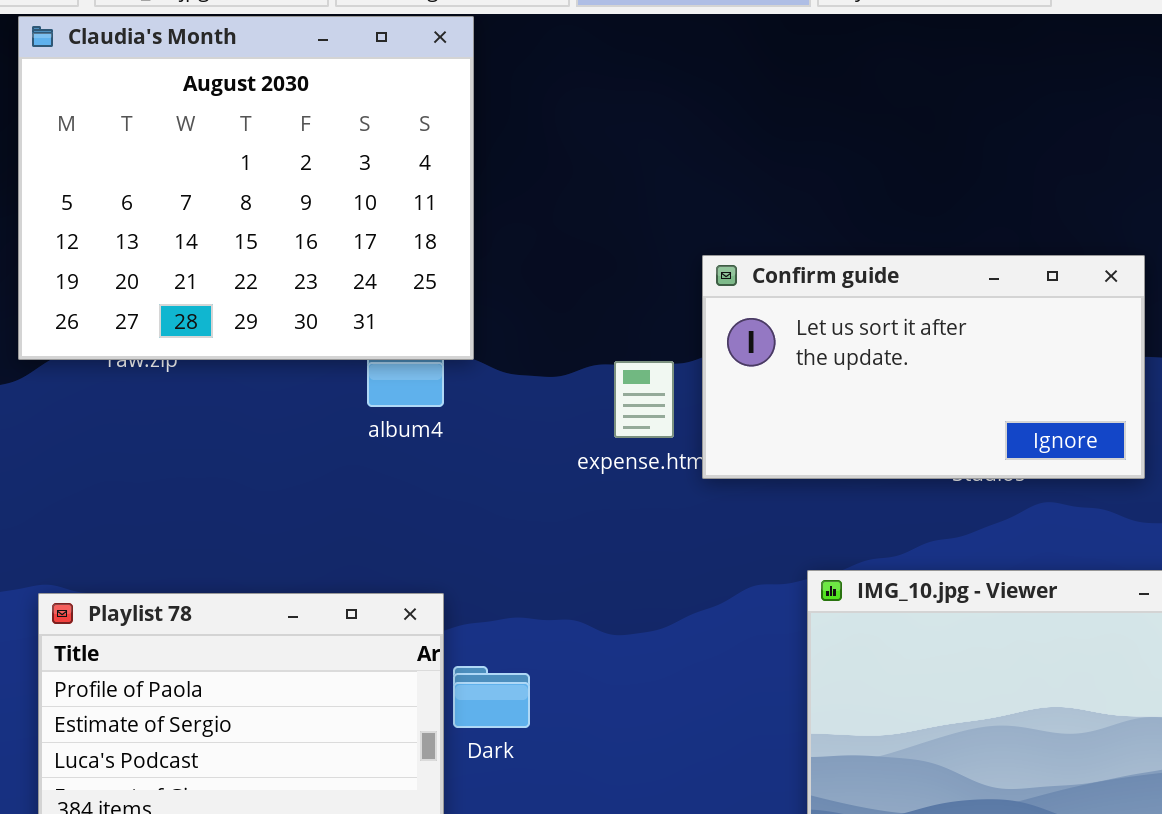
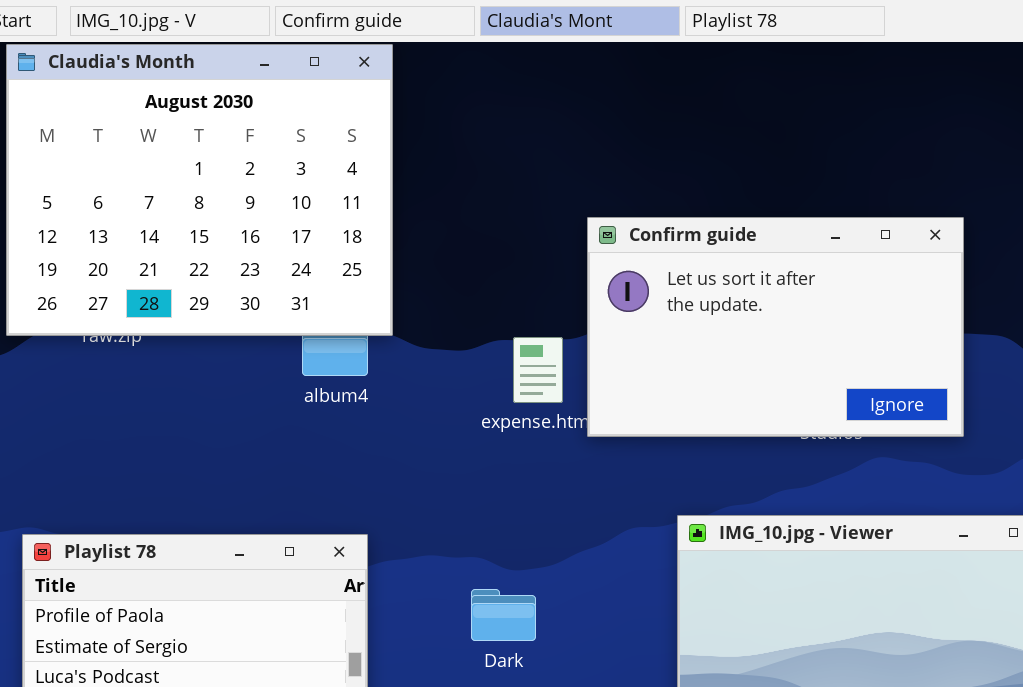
Confirm guide: [702,255,1145,479] -> [587,217,964,437], resized
Dark: [453,666,530,728] -> [471,589,536,641], moved

